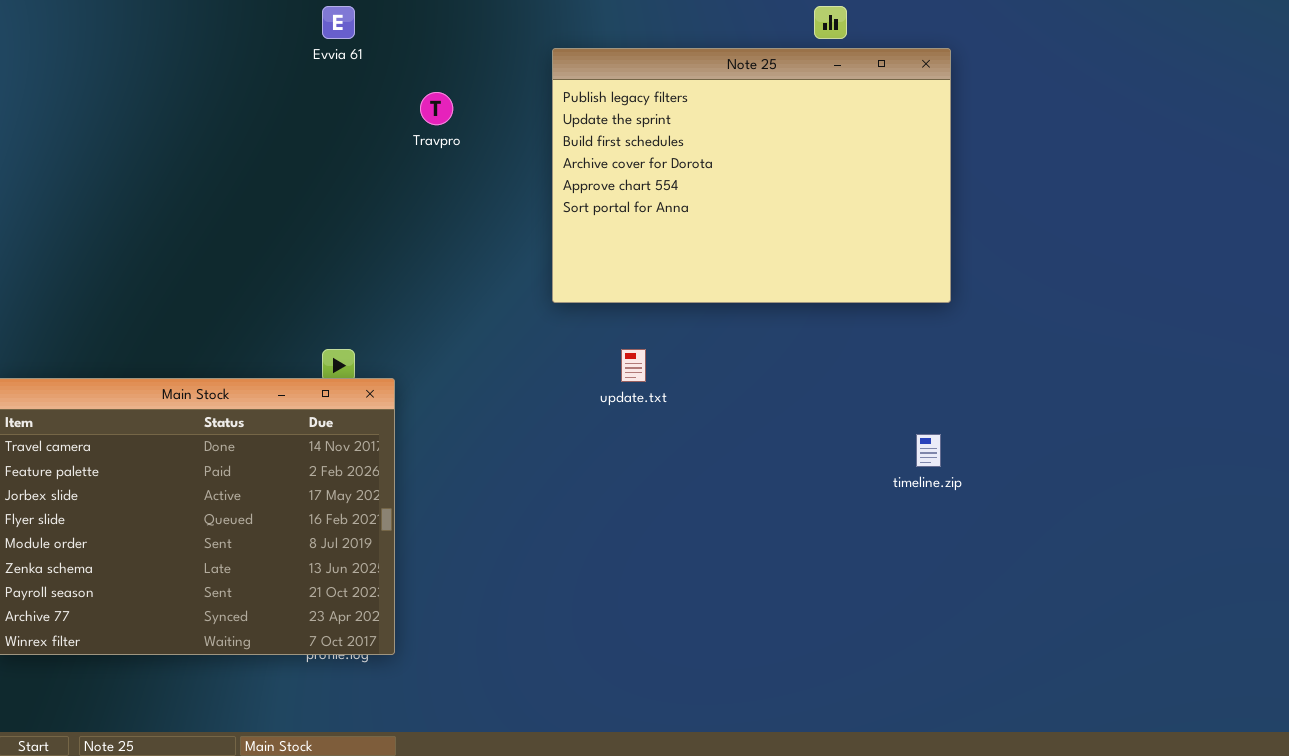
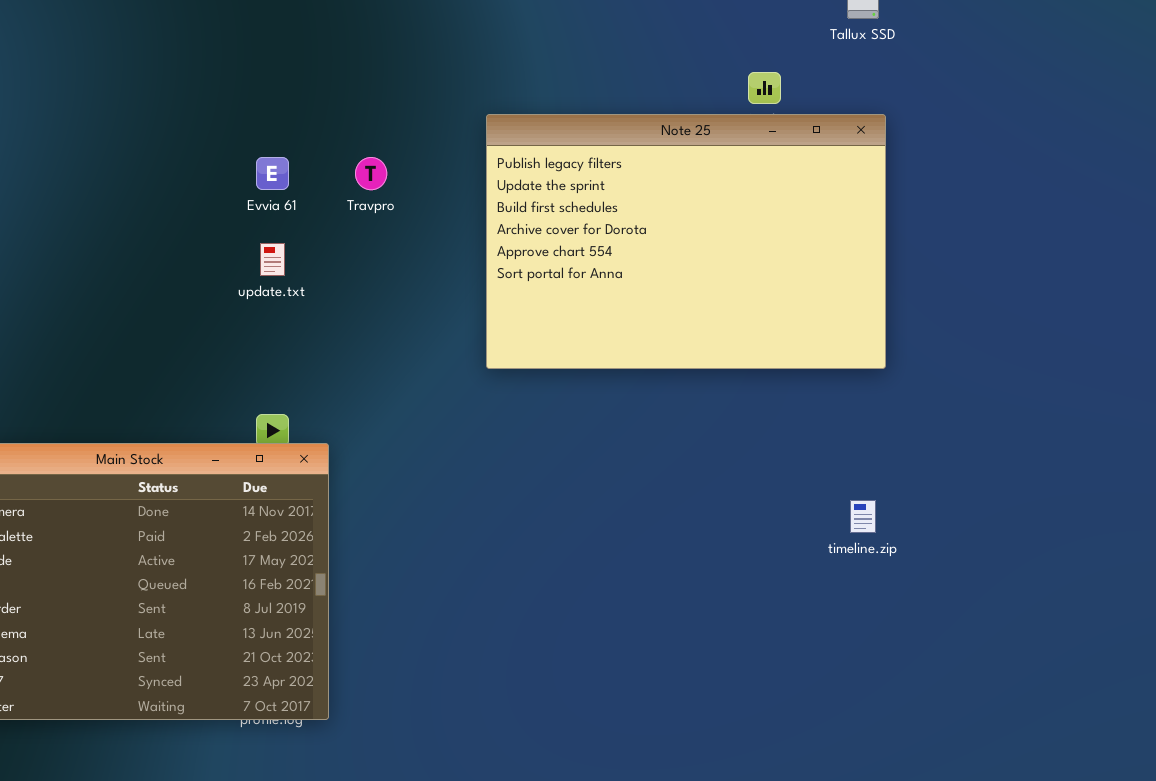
Evvia 61: [322,6,355,39] -> [256,157,289,190], moved
update.txt: [621,349,646,382] -> [260,243,285,276], moved

